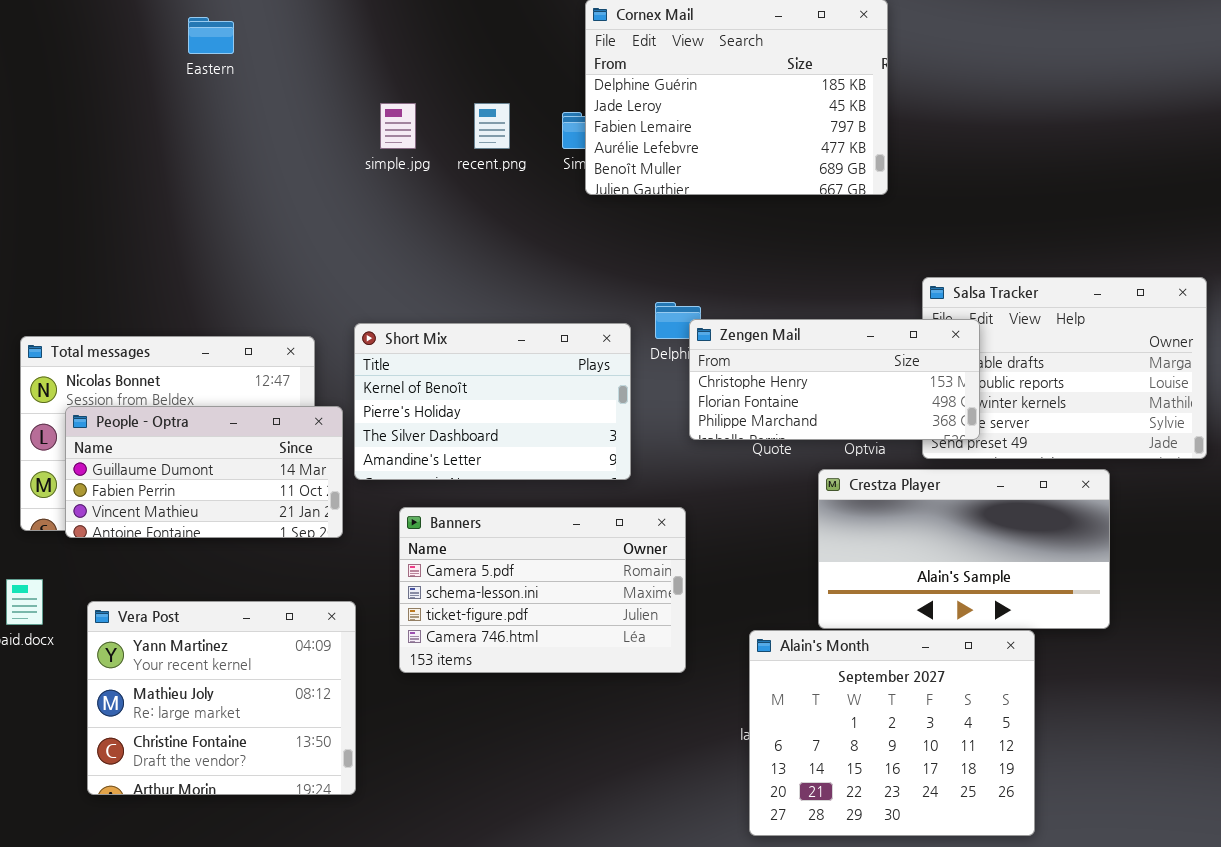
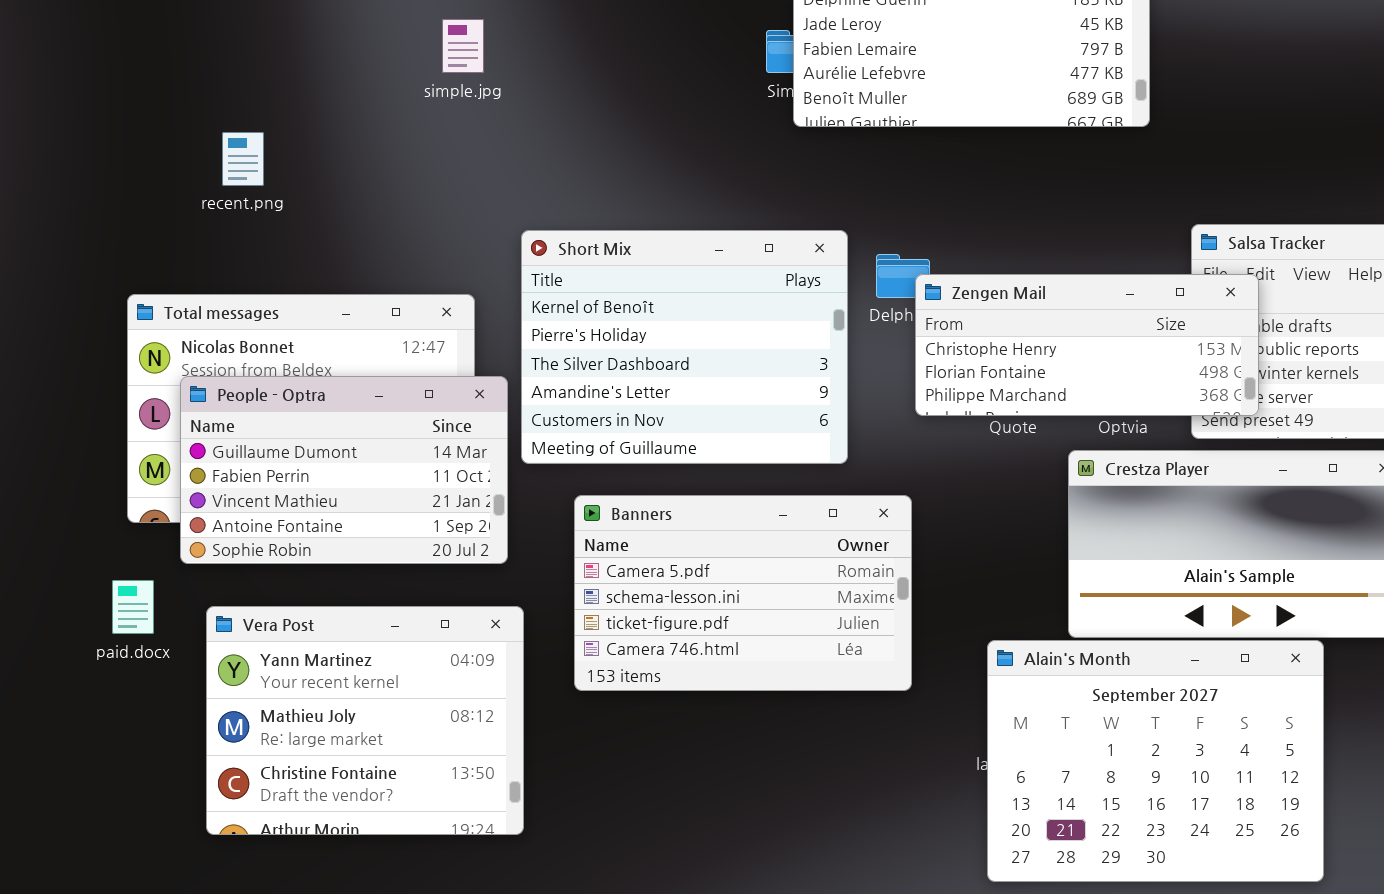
simple.jpg: [380,103,416,149] -> [442,19,484,73], moved
recent.png: [474,103,510,149] -> [222,132,264,186], moved
Short Mix: [354,323,631,480] -> [521,230,848,464], resized
People - Optra: [65,406,343,538] -> [180,376,508,564], resized

